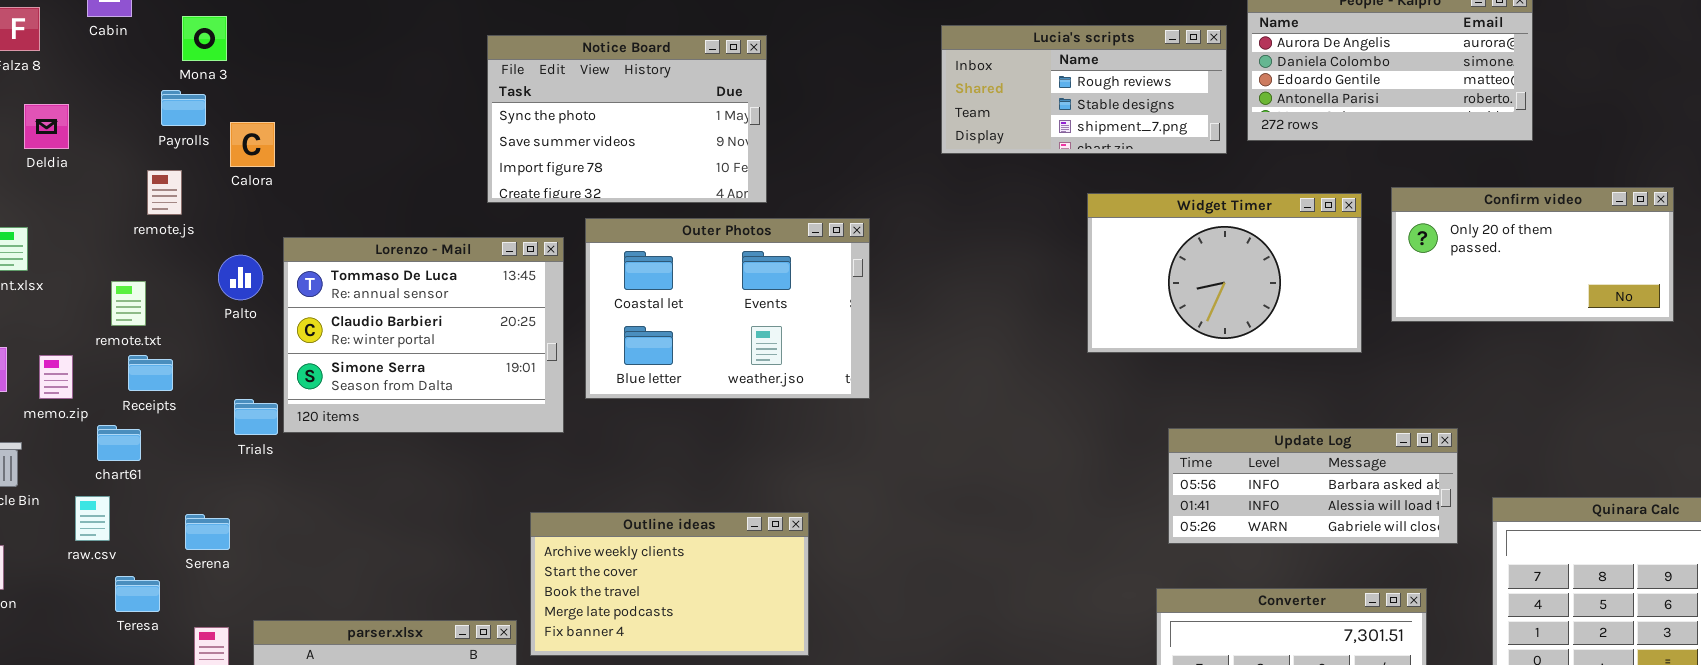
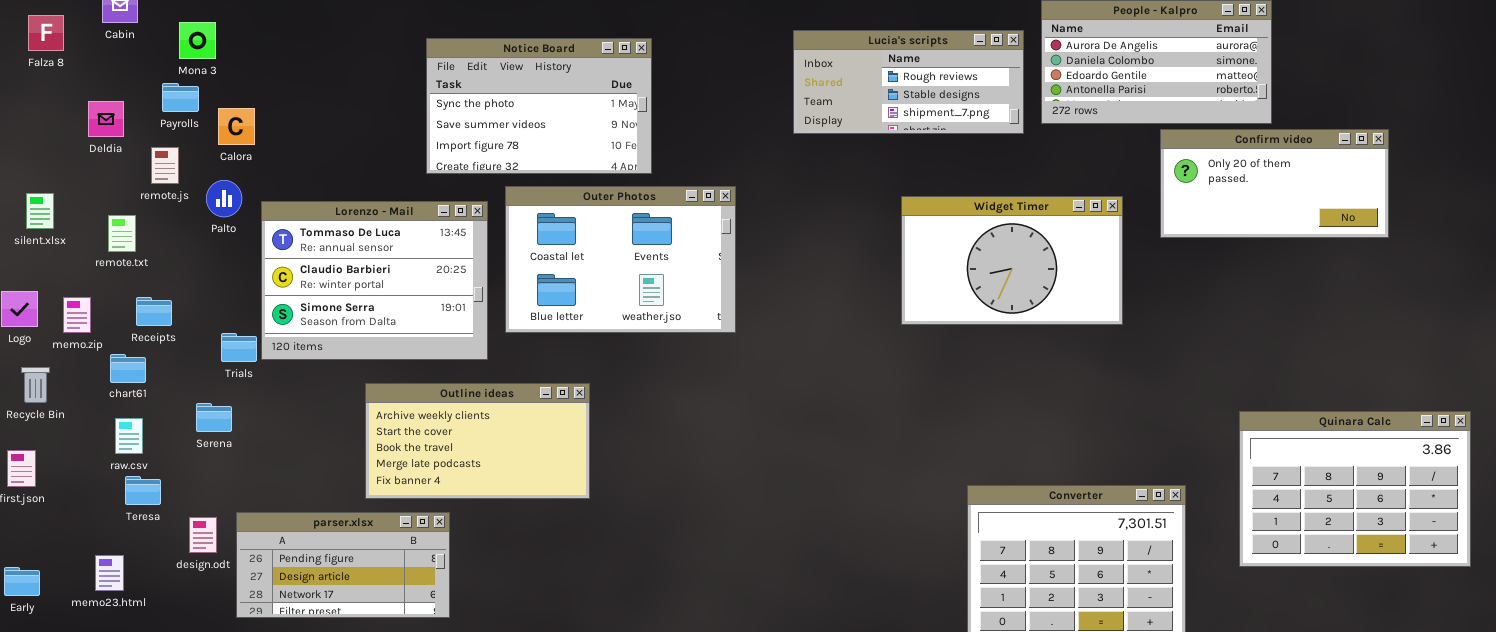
Deldia: [24,104,69,149] -> [88,101,124,137], moved
Confirm video: [1391,187,1674,322] -> [1160,129,1389,238], moved
Widget Timer: [1087,193,1362,353] -> [901,196,1123,325], moved
Palto: [218,255,263,300] -> [206,180,242,217], moved
remote.txt: [111,281,146,326] -> [108,215,136,252], moved
Update Log: [1168,428,1458,544] -> none, closed
raw.csv: [75,496,110,541] -> [115,418,143,454], moved
Outline ideas: [530,512,809,656] -> [365,383,590,499], moved
Serena: [185,514,230,550] -> [196,403,232,432], moved

